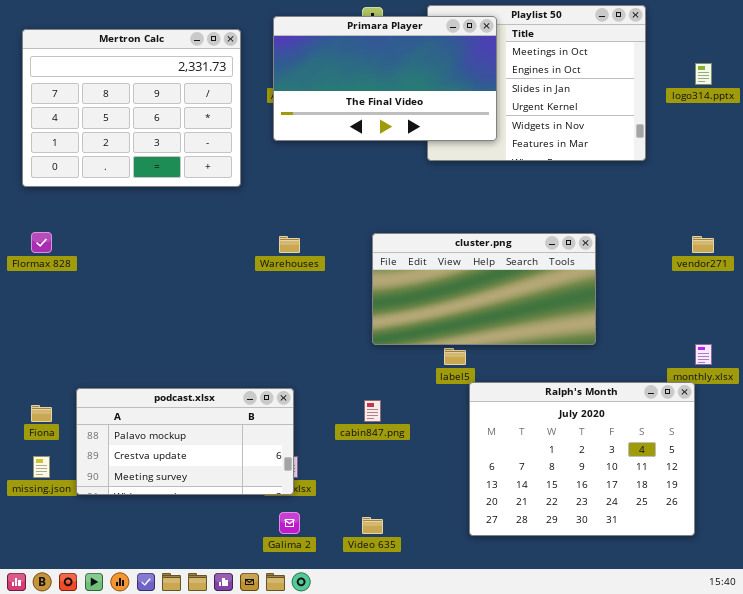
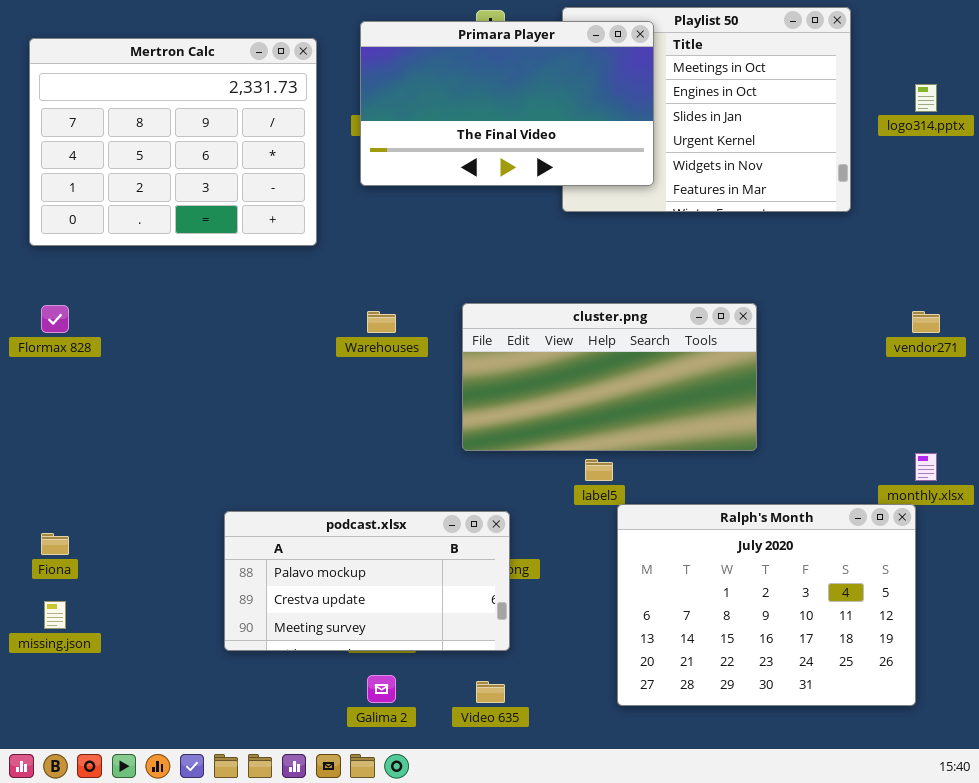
cluster.png: [372,233,596,345] -> [462,303,757,451], moved
podcast.xlsx: [76,388,294,495] -> [224,511,510,651], moved

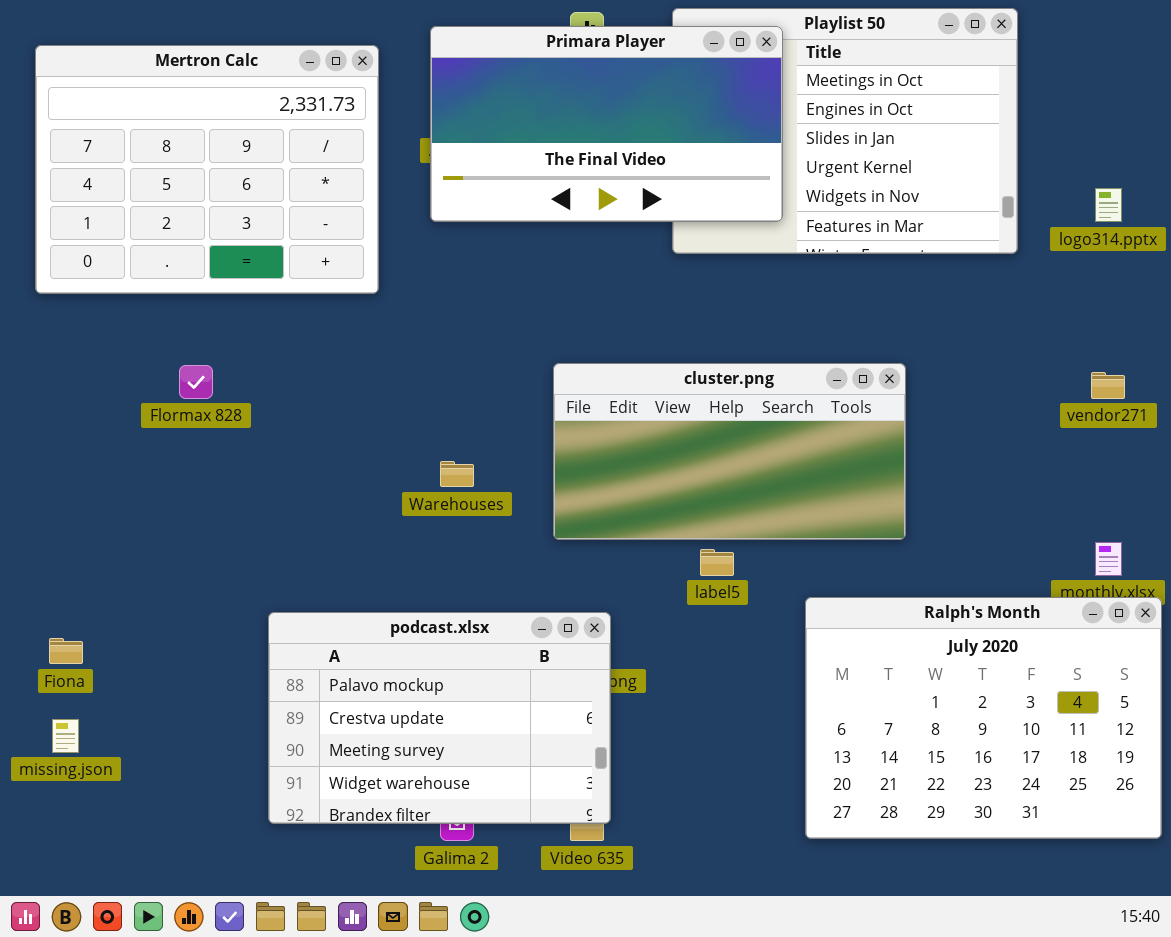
logo314.pptx: [915,84,937,112] -> [1095,188,1122,222], moved
Flormax 828: [41,305,69,333] -> [179,365,213,399], moved
Warehouses: [367,311,396,333] -> [440,461,474,487], moved
Ralph's Month: [617,504,916,706] -> [805,597,1162,839], moved
podcast.xlsx: [224,511,510,651] -> [268,612,611,824], resized

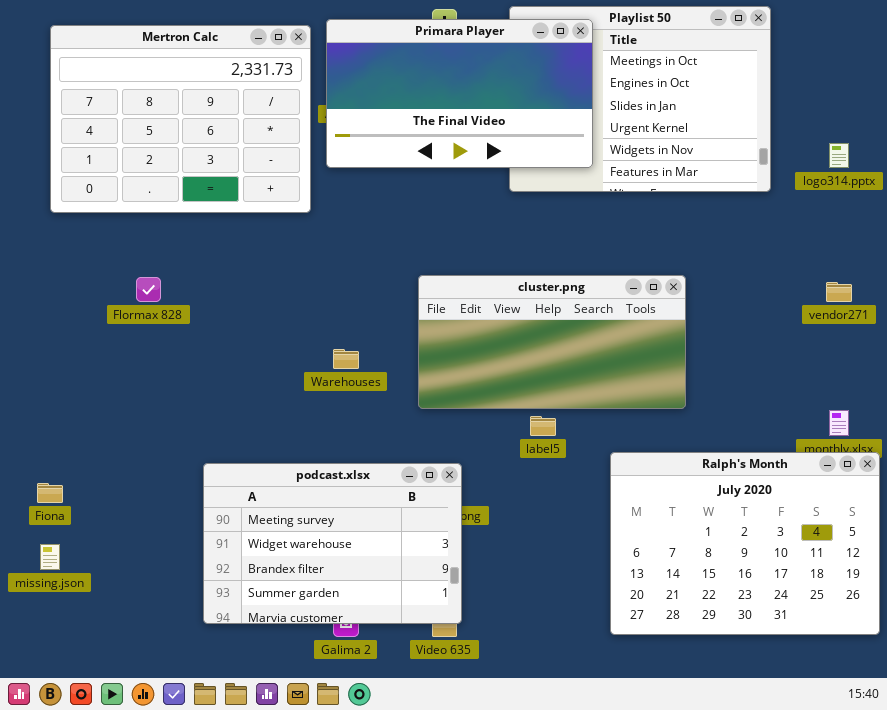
Mertron Calc: [35,45,379,294] -> [50,25,311,213], moved
podcast.xlsx: [268,612,611,824] -> [203,463,462,624], scrolled down 2 rows

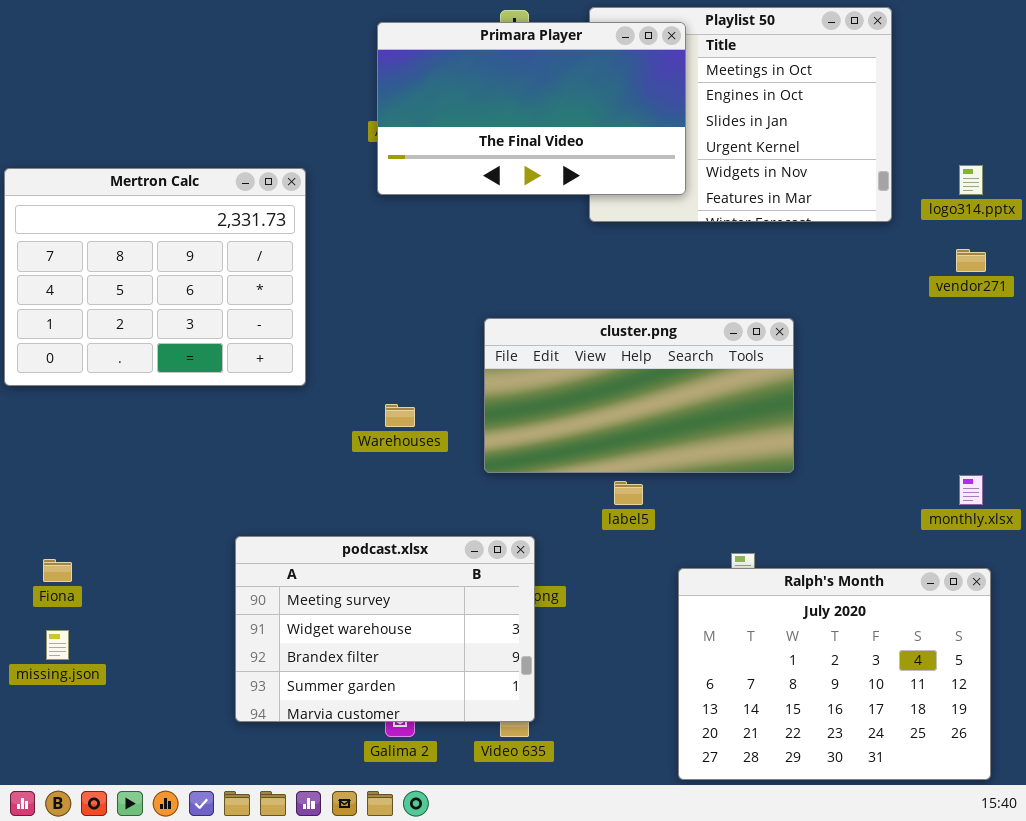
Mertron Calc: [50,25,311,213] -> [4,168,306,386], moved
vendor271: [826,282,852,302] -> [956,249,986,272], moved
Ralph's Month: [610,452,880,635] -> [678,568,991,780], moved

